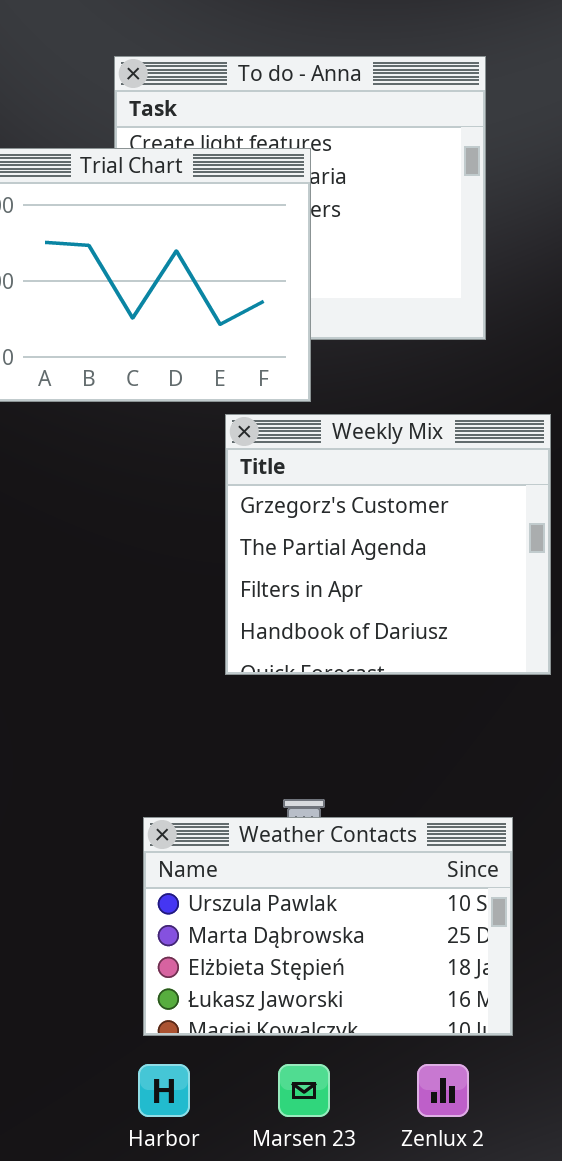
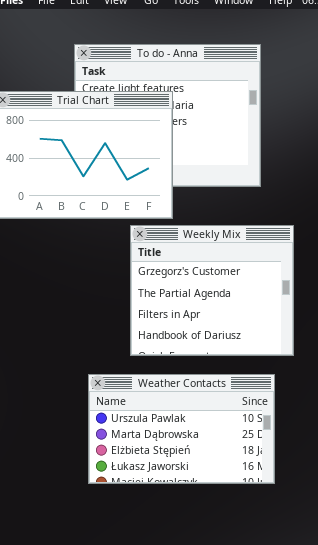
Weather Contacts: [143,817,513,1036] -> [88,374,275,484], moved

